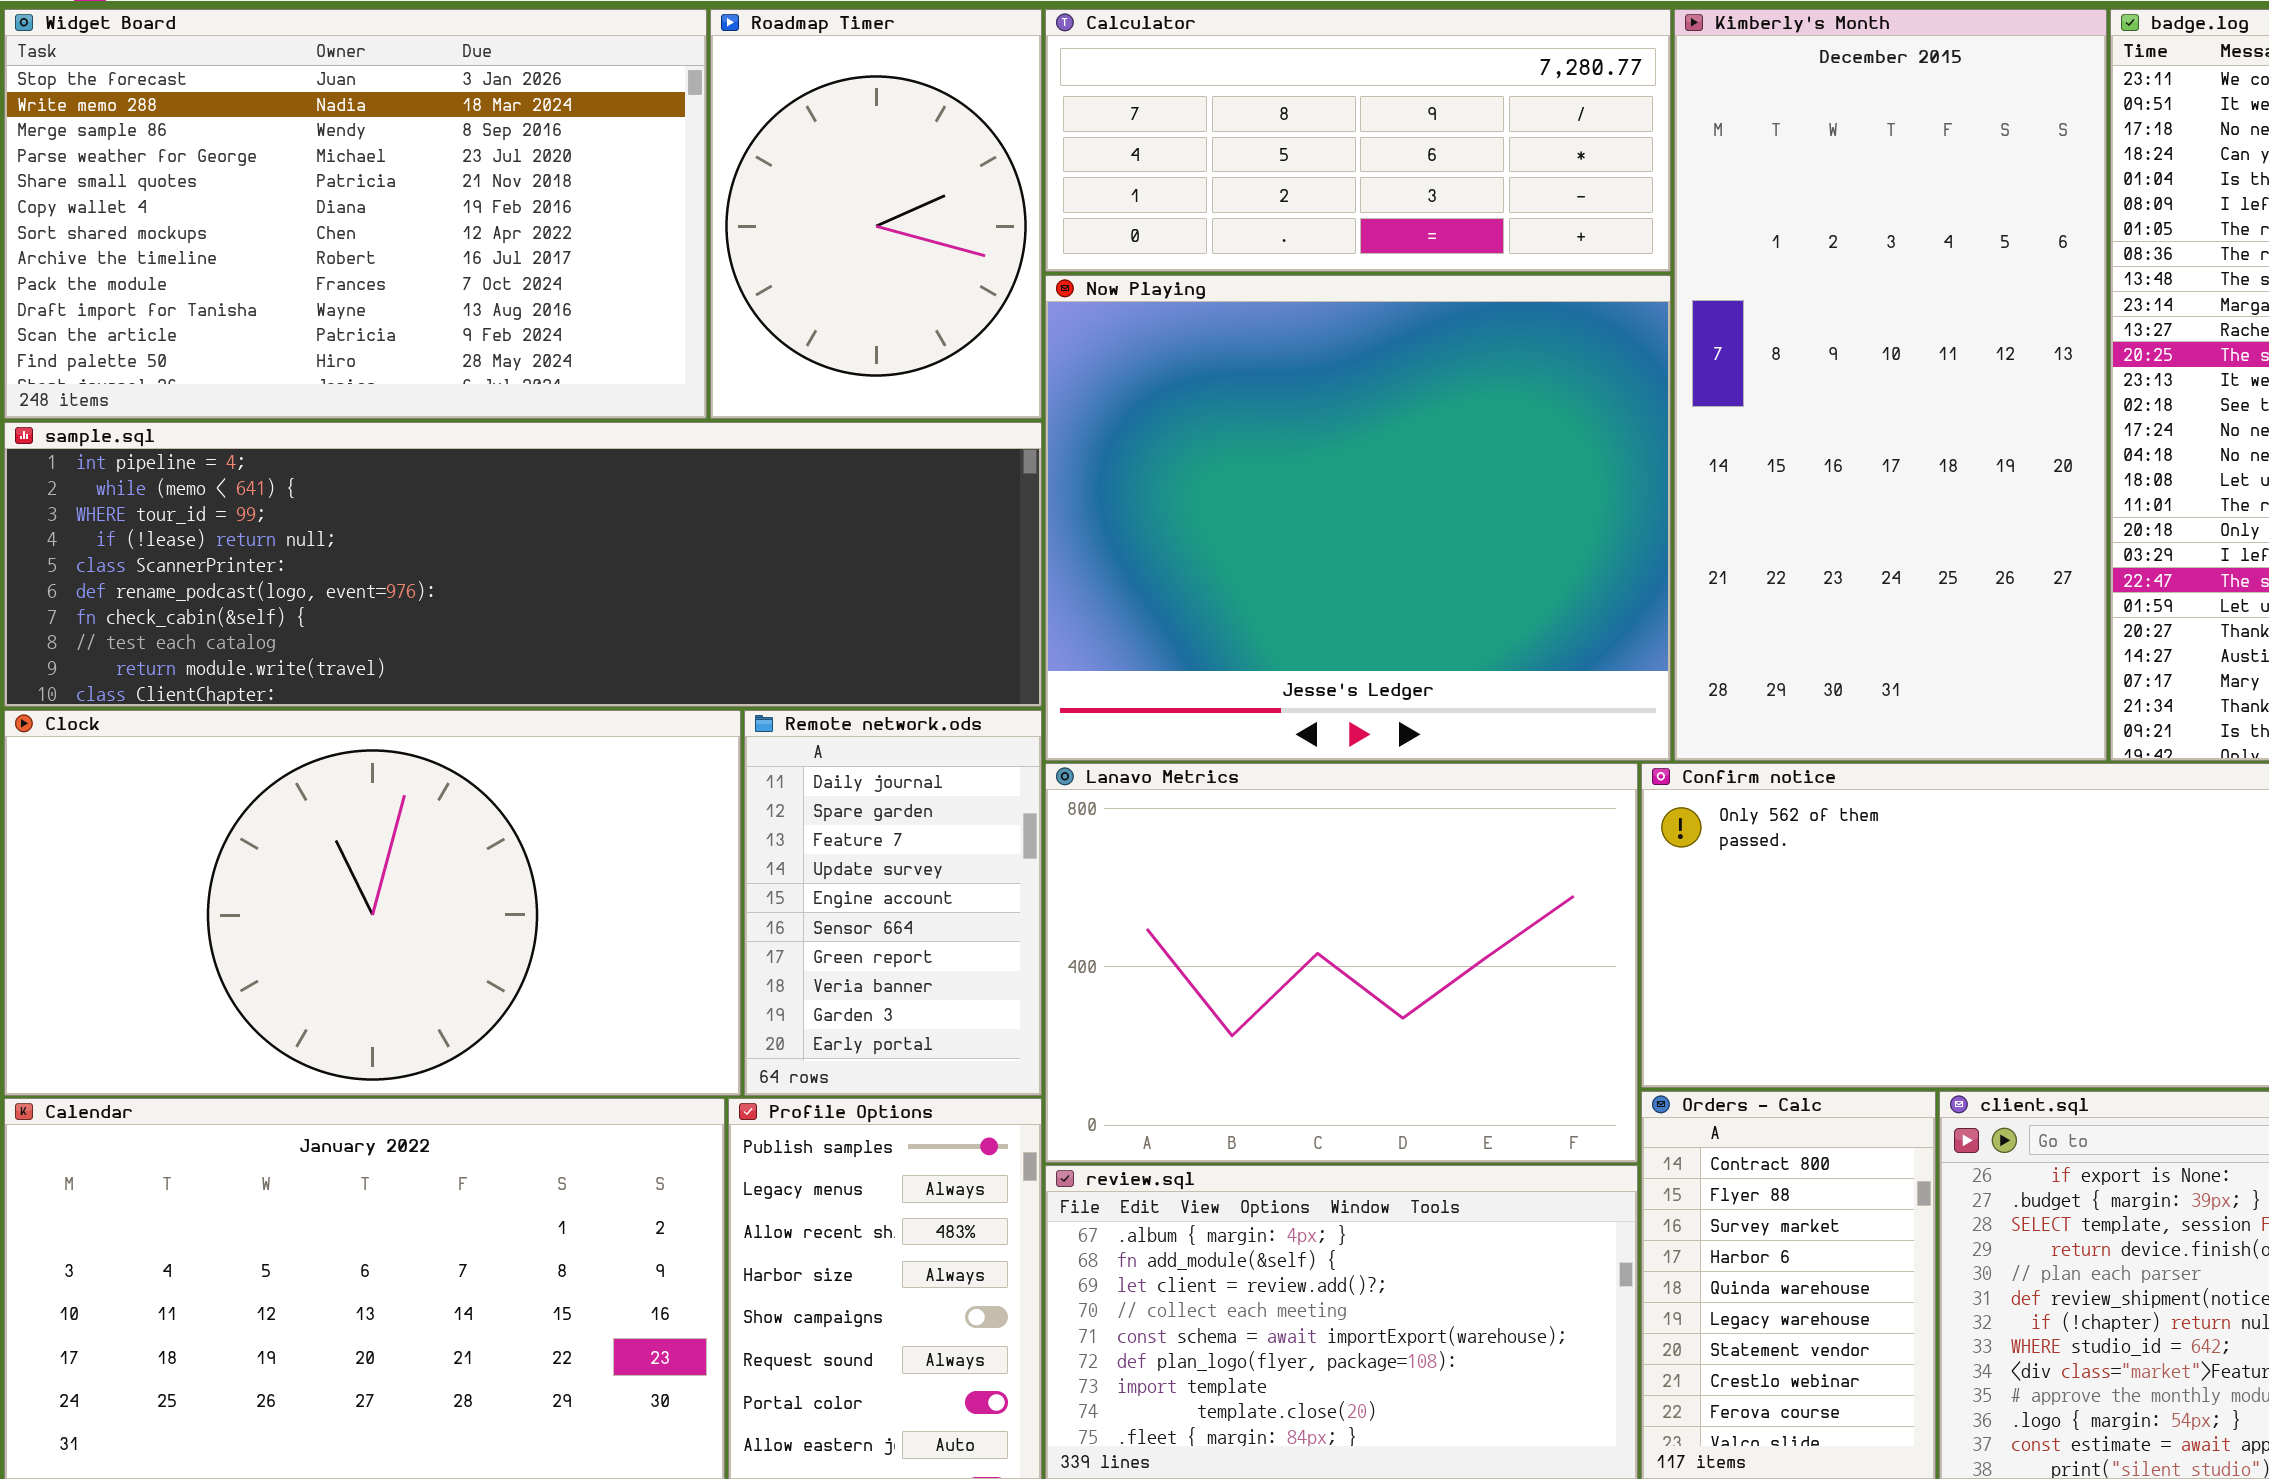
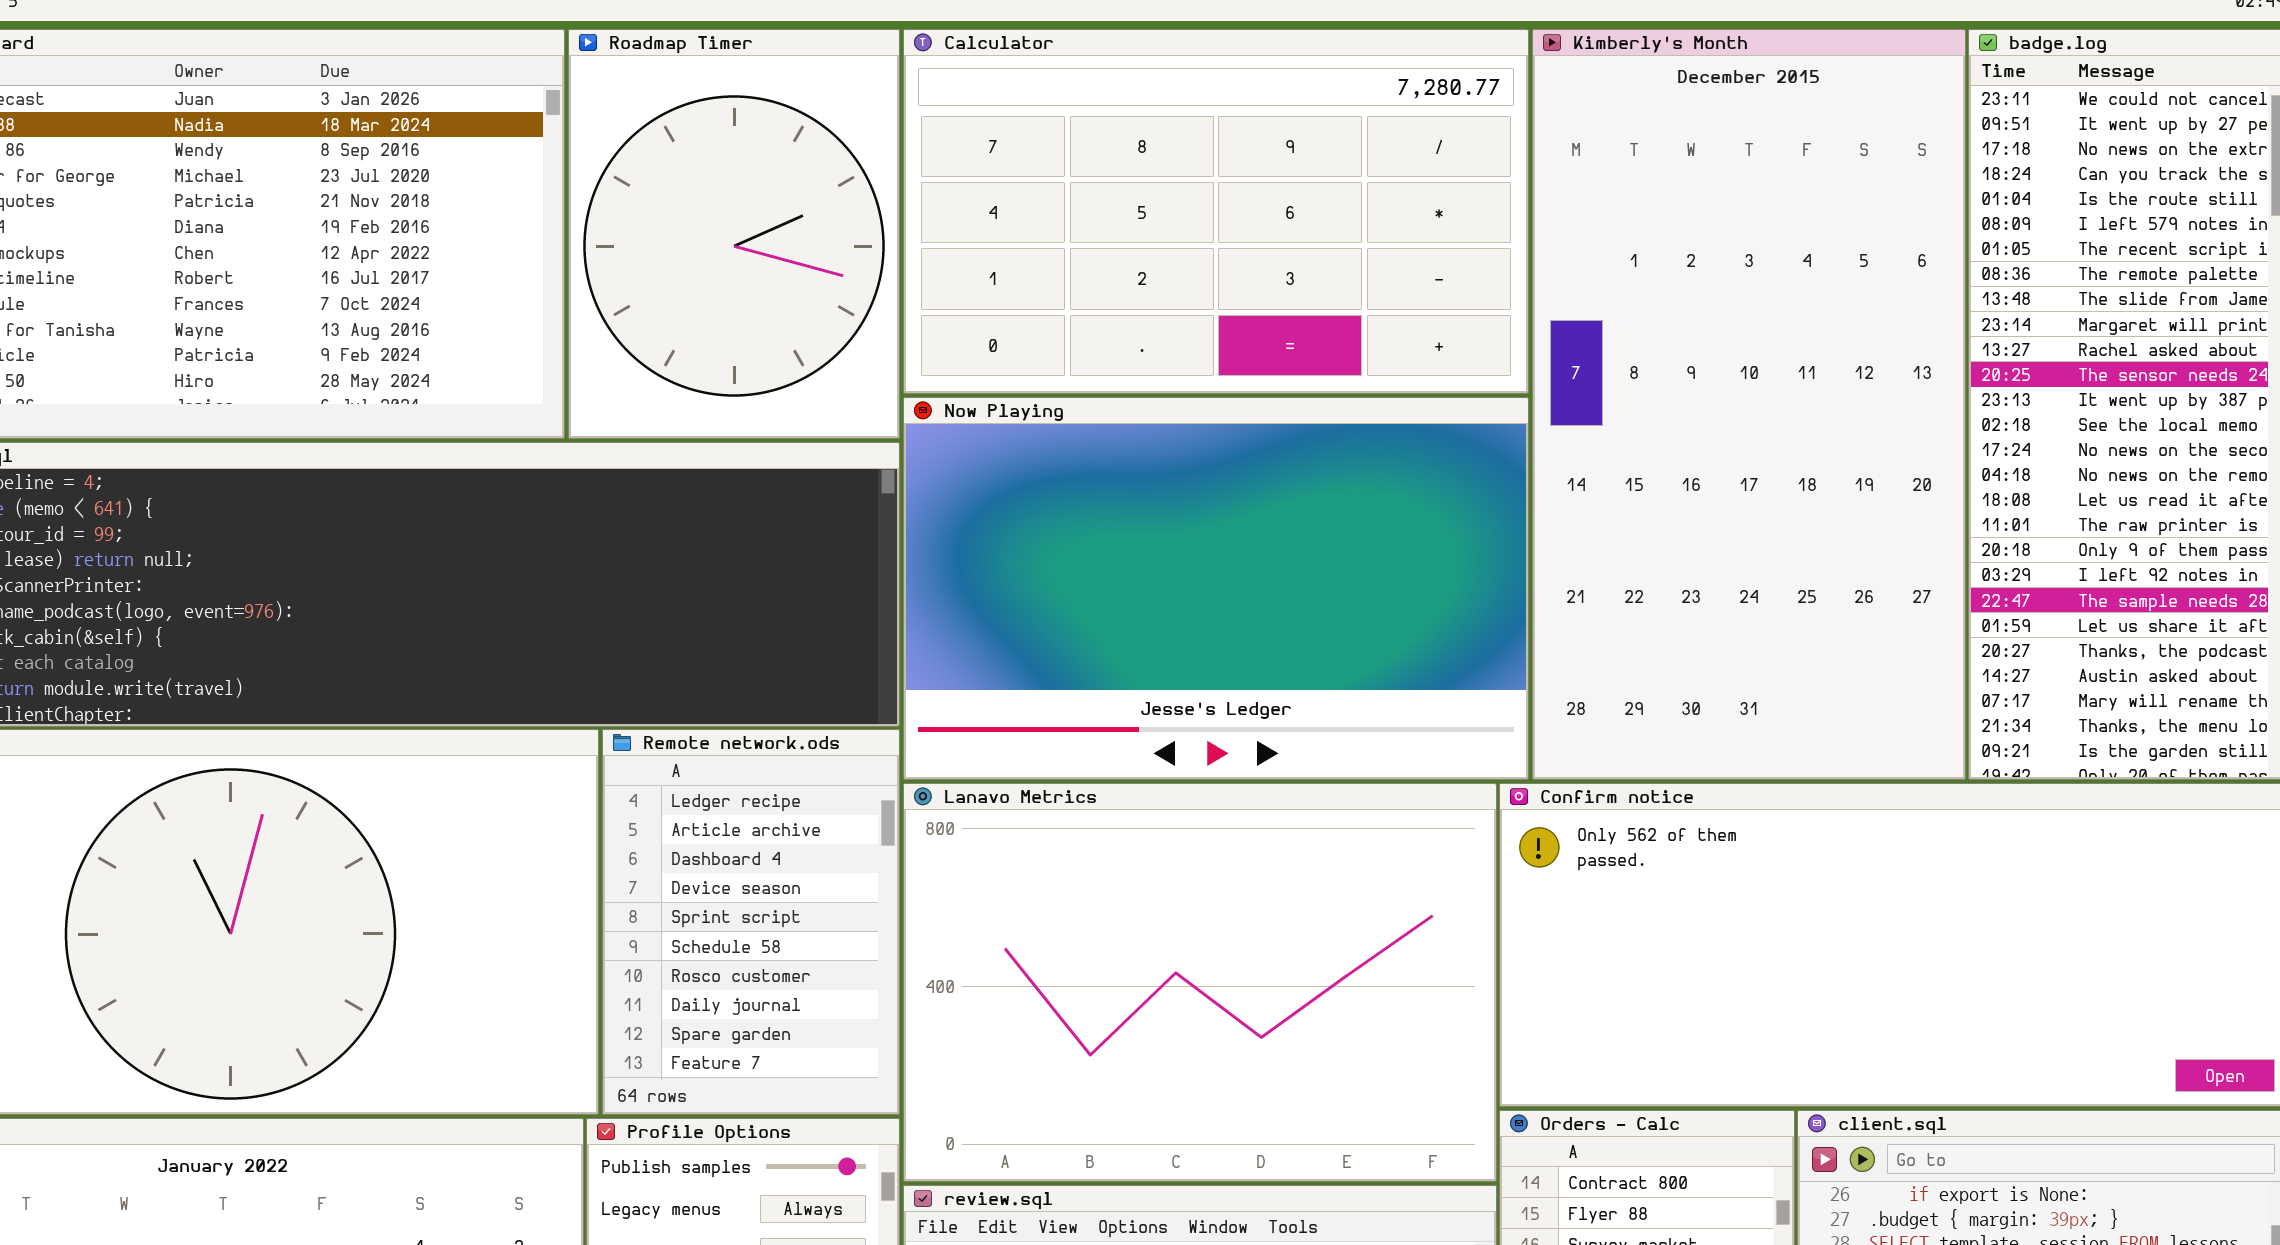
Calculator: [1045,9,1671,272] -> [903,29,1529,394], resized
Now Playing: [1045,275,1671,761] -> [903,397,1529,780], resized
Remote network.ods: [744,710,1042,1096] -> [602,729,900,1115], scrolled up 7 rows

